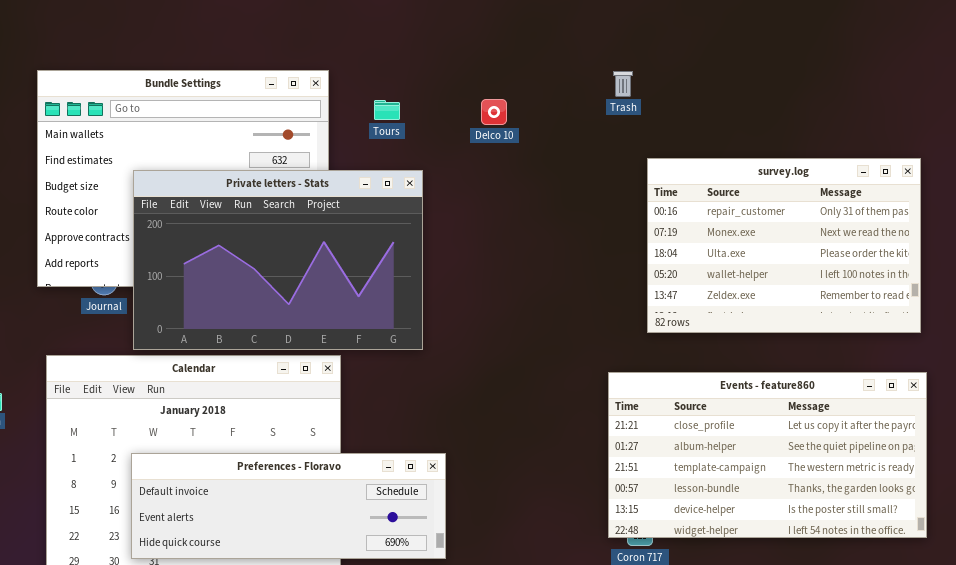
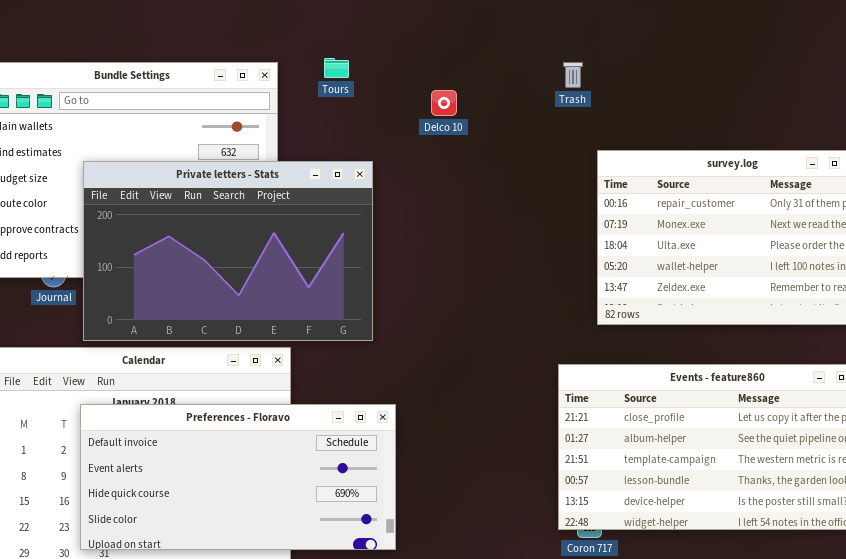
Tours: [374,100,400,120] -> [324,58,349,78], moved
Preferences - Floravo: [131,453,446,559] -> [80,404,396,550], resized

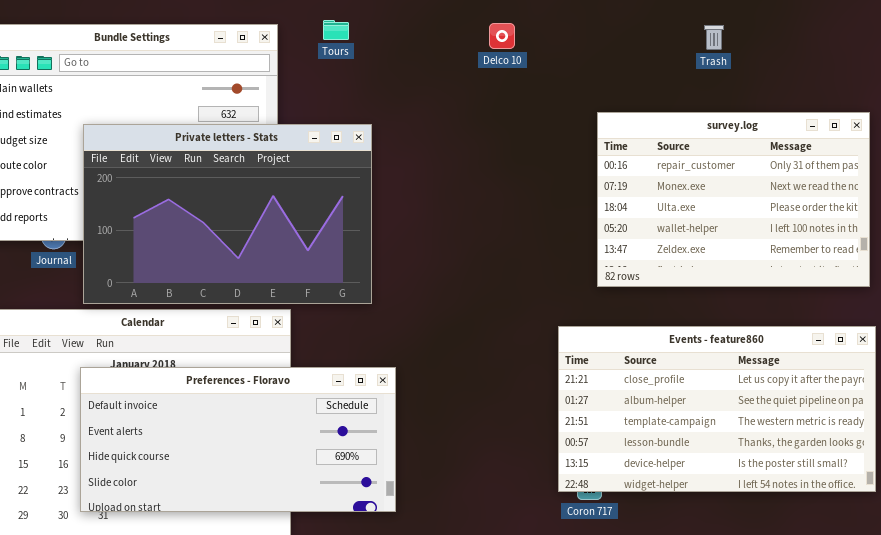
Trash: [563,62,583,88] -> [704,25,724,50], moved
Delco 10: [431,90,457,116] -> [489,23,515,49], moved

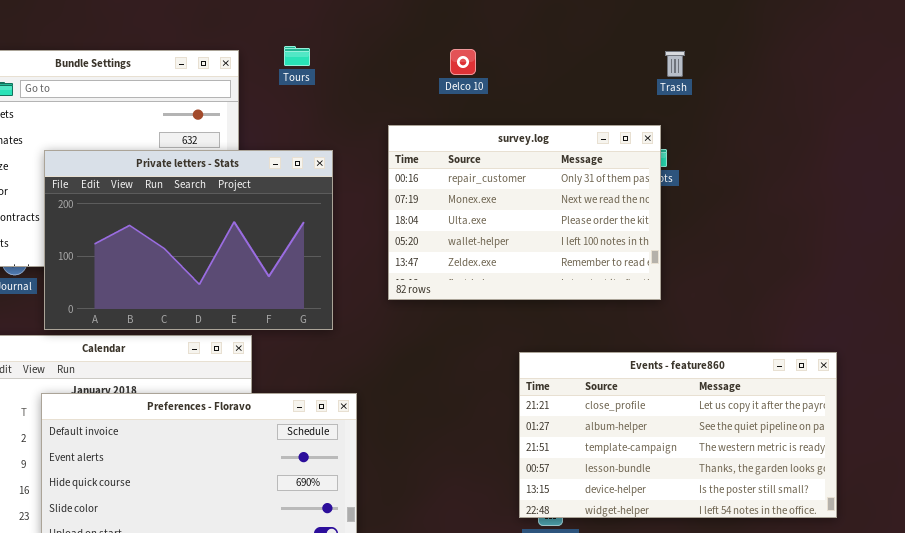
survey.log: [597,112,870,287] -> [388,125,661,300], moved

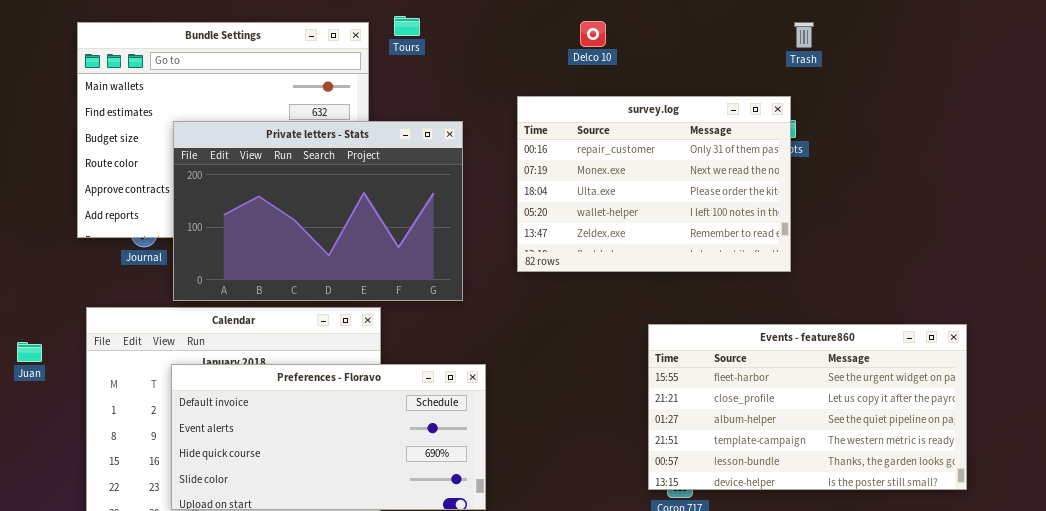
Tours: [284,46,310,66] -> [394,16,420,36], moved
Events - feature860: [519,352,837,518] -> [648,324,967,490], scrolled up 1 row

